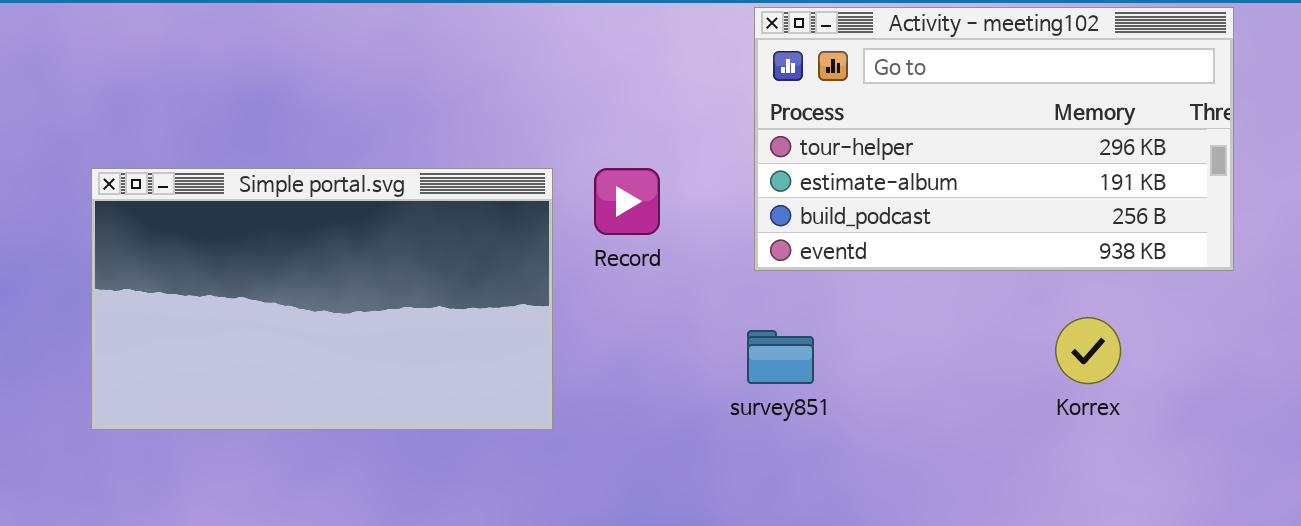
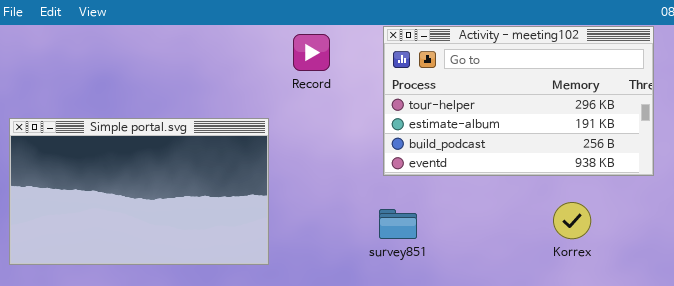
Record: [594,168,660,235] -> [293,34,330,71], moved

